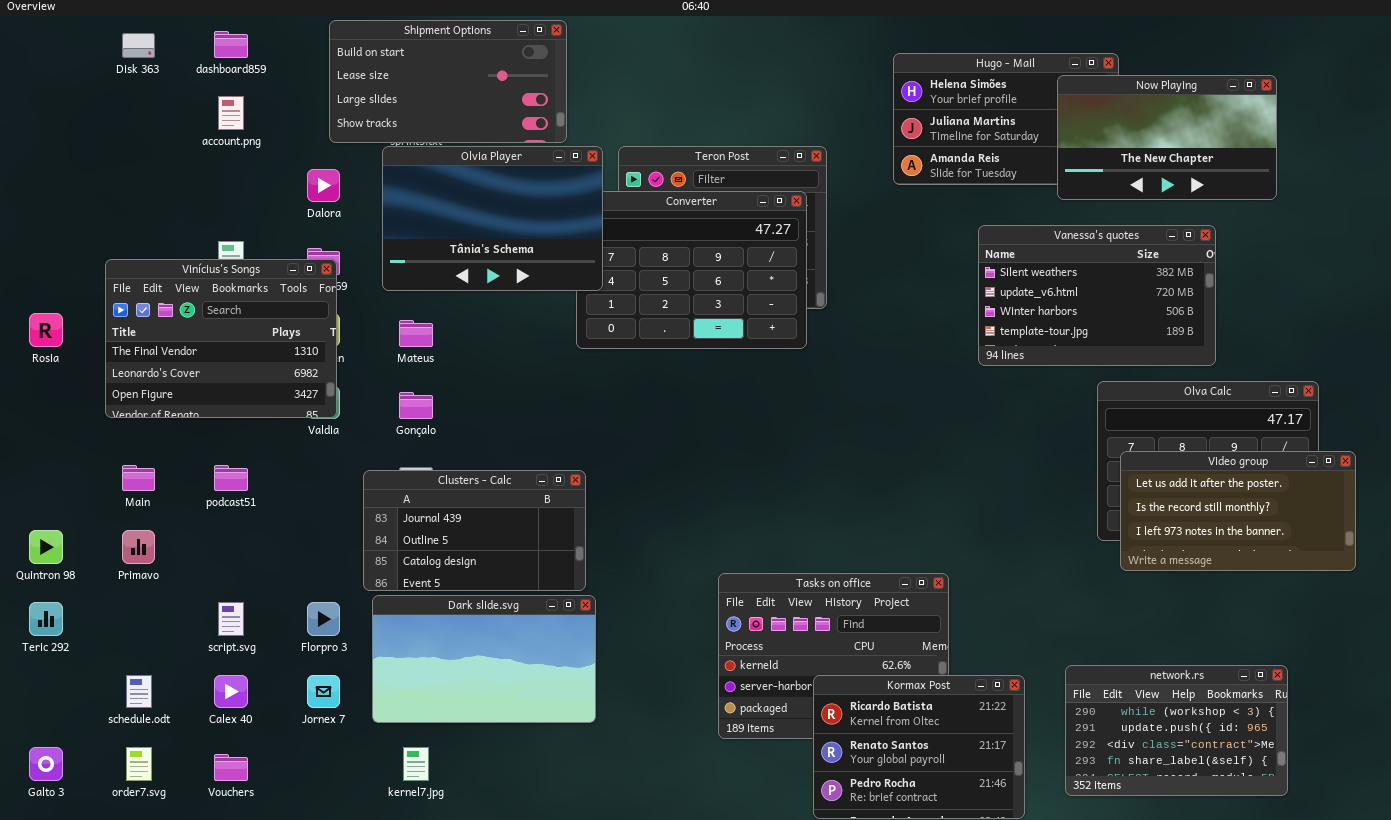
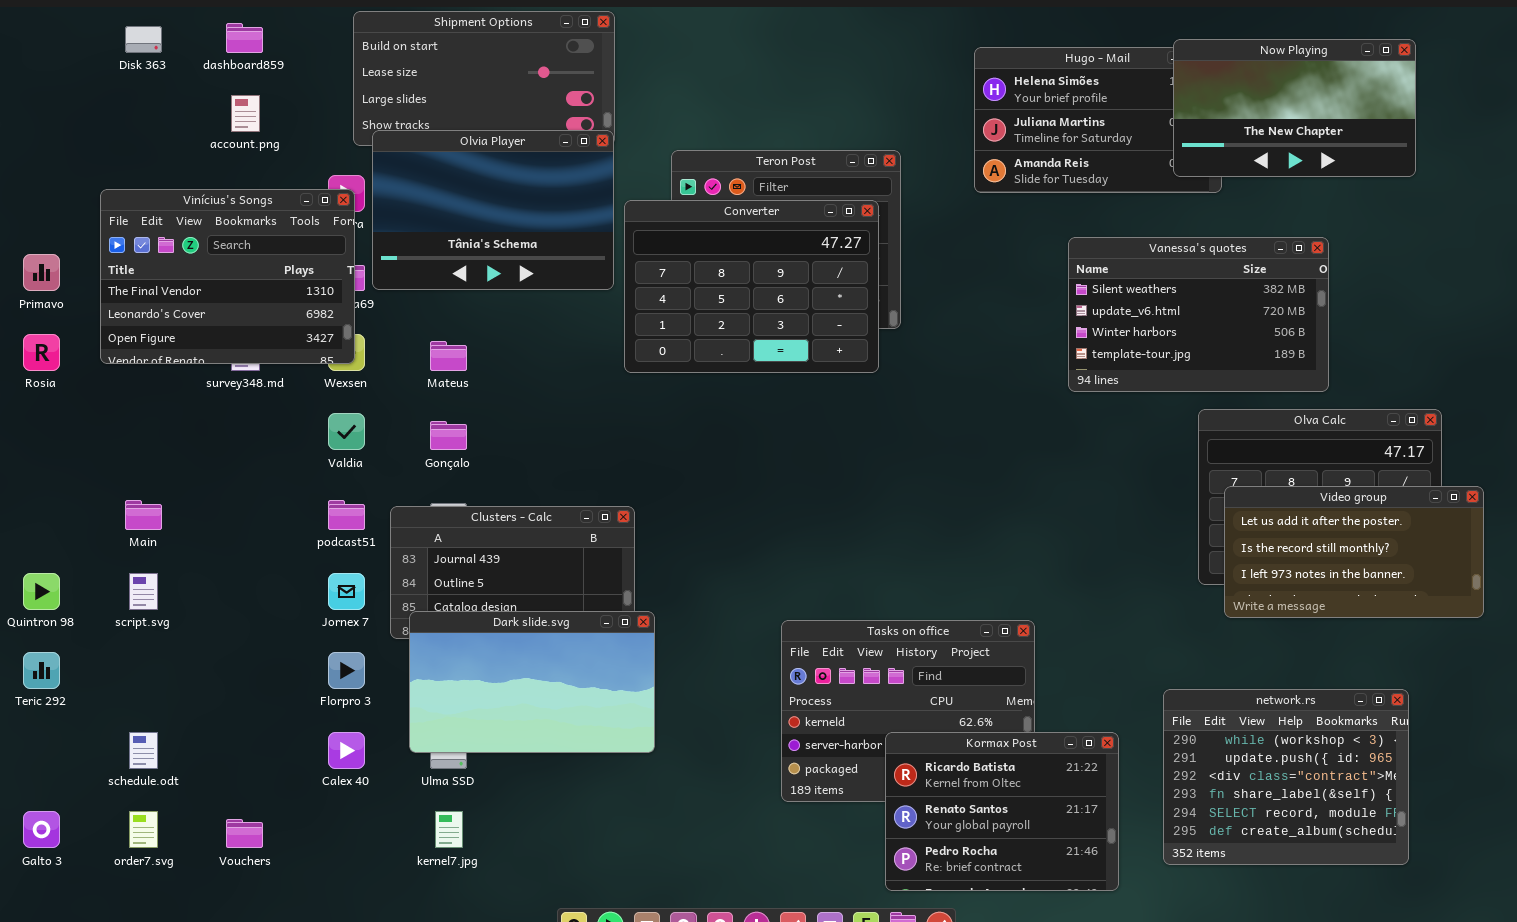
Now Playing: [1057,75,1277,200] -> [1173,39,1416,177], moved
Olvia Player: [382,146,603,291] -> [372,130,614,290], moved
Vinícius's Songs: [105,259,337,418] -> [100,189,355,364], moved
podcast51: [214,465,248,491] -> [328,500,365,530], moved
Primavo: [122,530,155,564] -> [23,254,60,291], moved
Dark slide.svg: [372,595,596,723] -> [409,611,655,753], moved
script.svg: [218,602,244,636] -> [129,573,158,610], moved
network.rs: [1065,665,1288,796] -> [1163,689,1409,865], resized
Calex 40: [214,675,248,708] -> [328,732,365,769], moved
Jornex 7: [307,675,340,708] -> [328,573,365,610], moved

